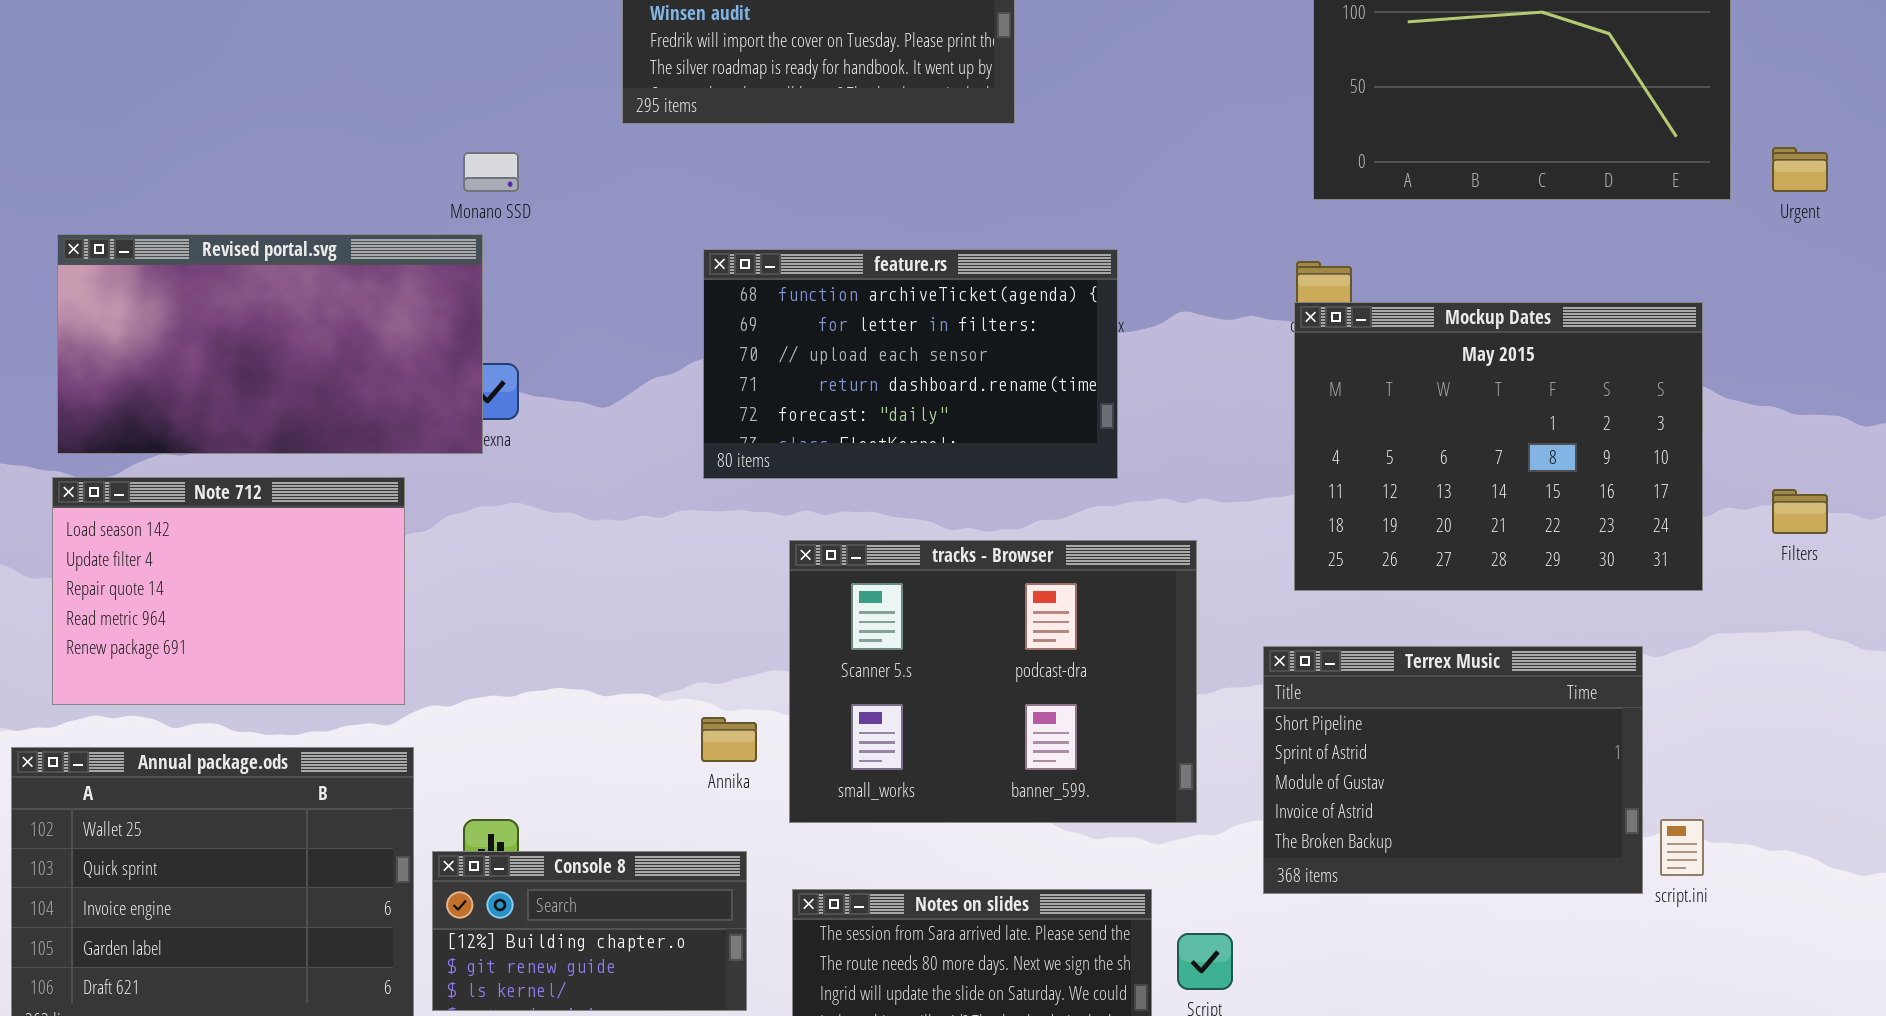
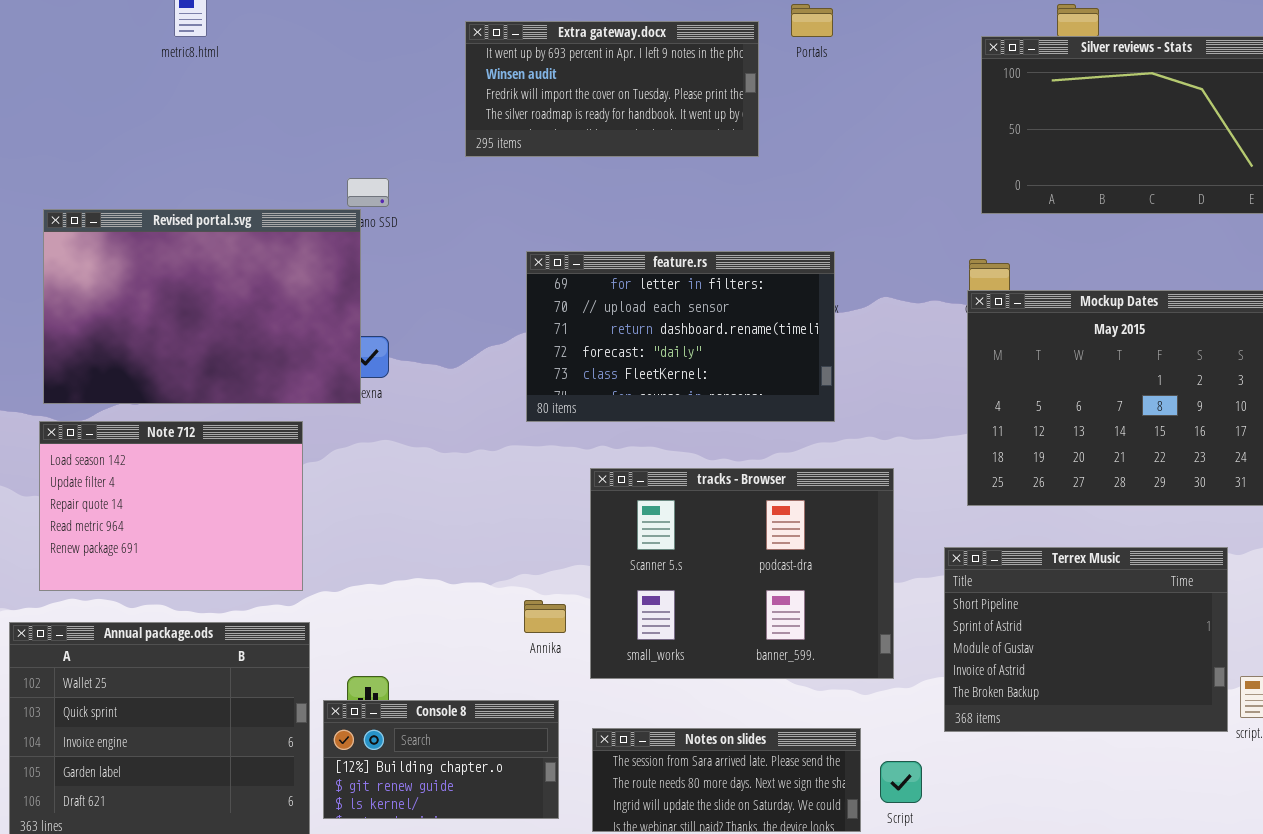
Revised portal.svg: [57,234,483,454] -> [43,209,361,404], resized
feature.rs: [703,249,1118,479] -> [526,251,835,422], scrolled down 1 row

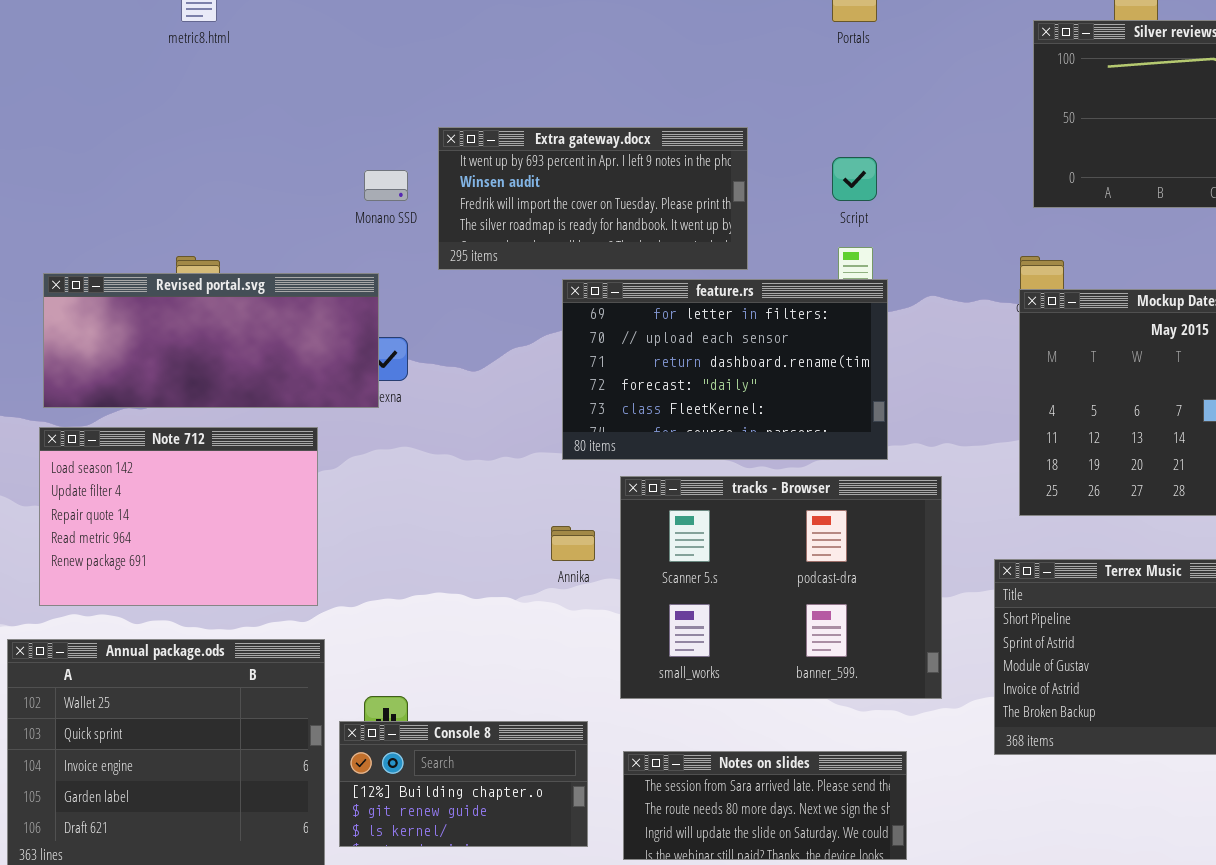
Extra gateway.docx: [465,21,759,157] -> [438,127,748,270], moved
Revised portal.svg: [43,209,361,404] -> [43,273,379,408], resized
feature.rs: [526,251,835,422] -> [562,279,888,460], moved
Annika: [524,600,566,633] -> [551,526,595,561], moved
Script: [880,761,922,803] -> [832,157,877,201], moved

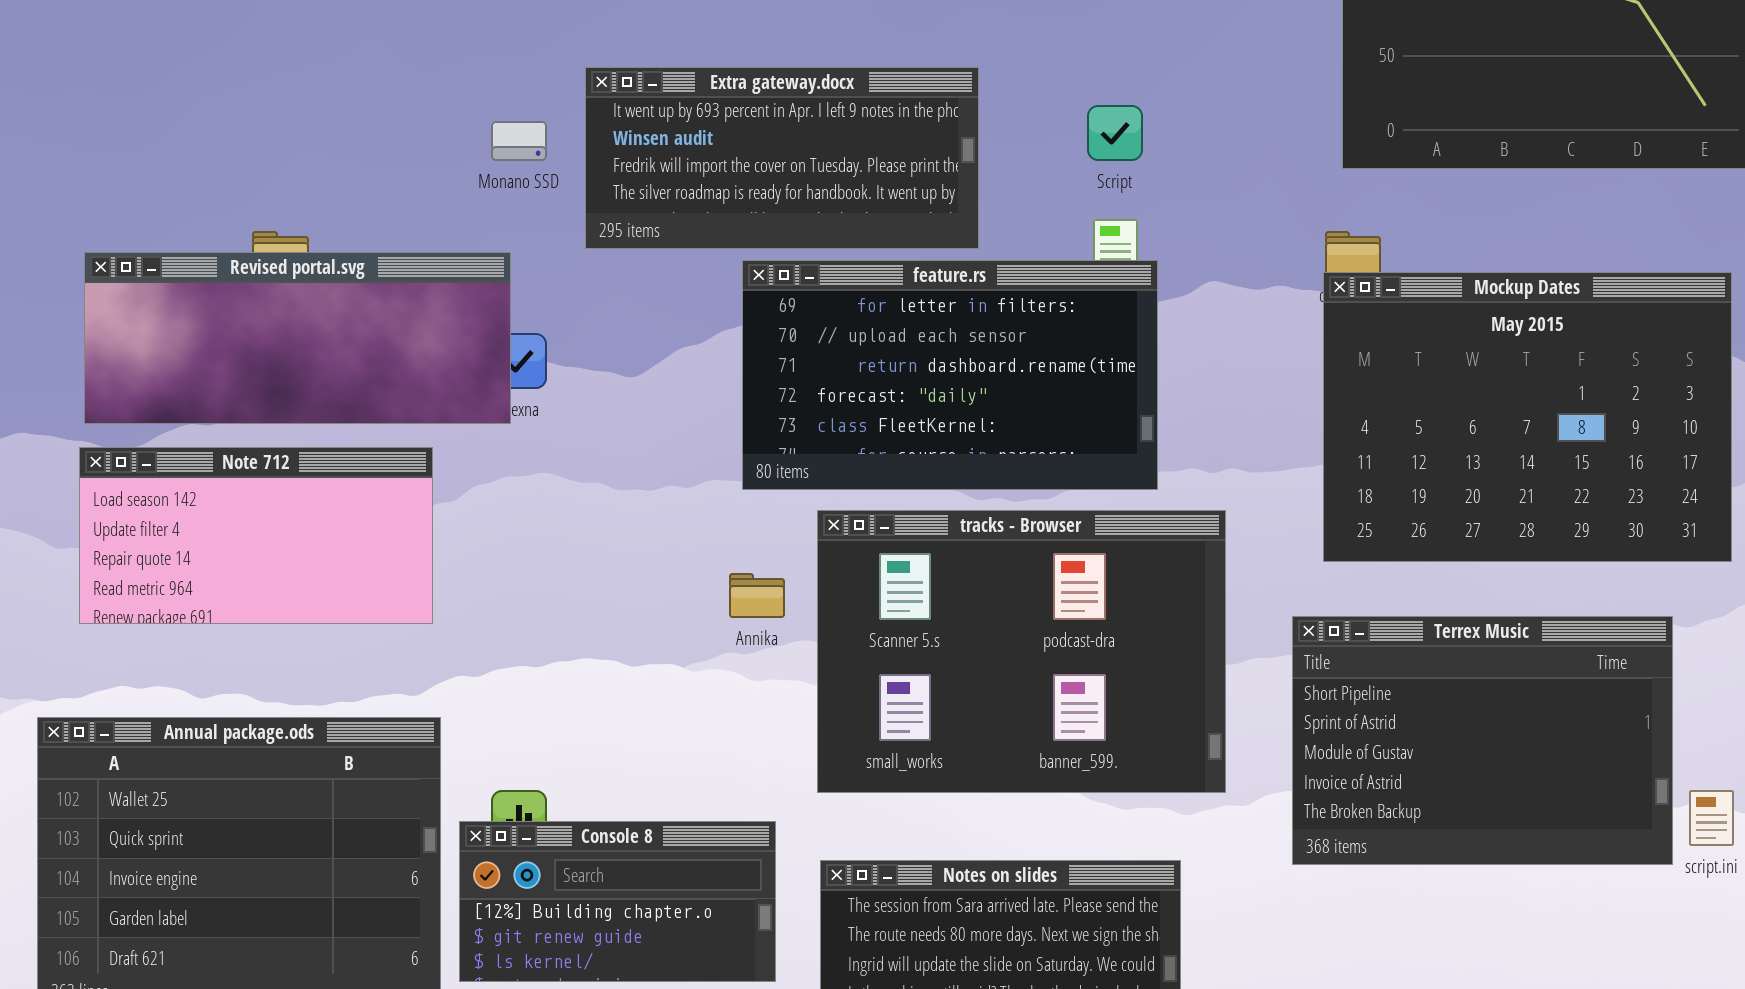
Note 712: [39,427,318,606] -> [79,447,433,624], resized

